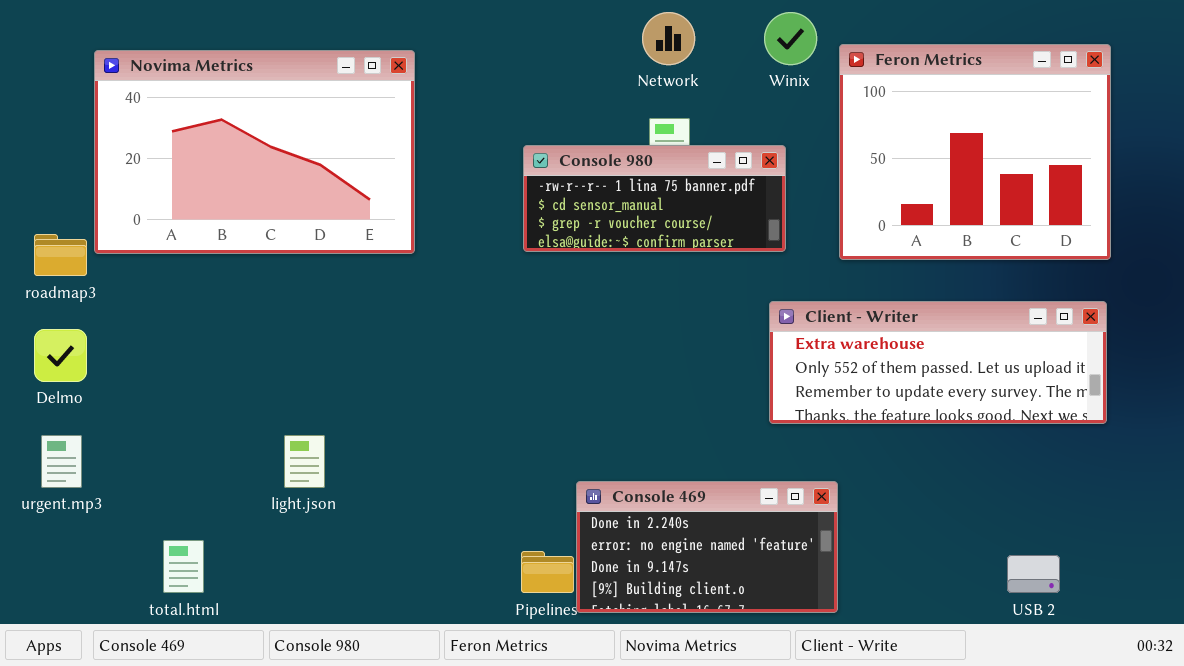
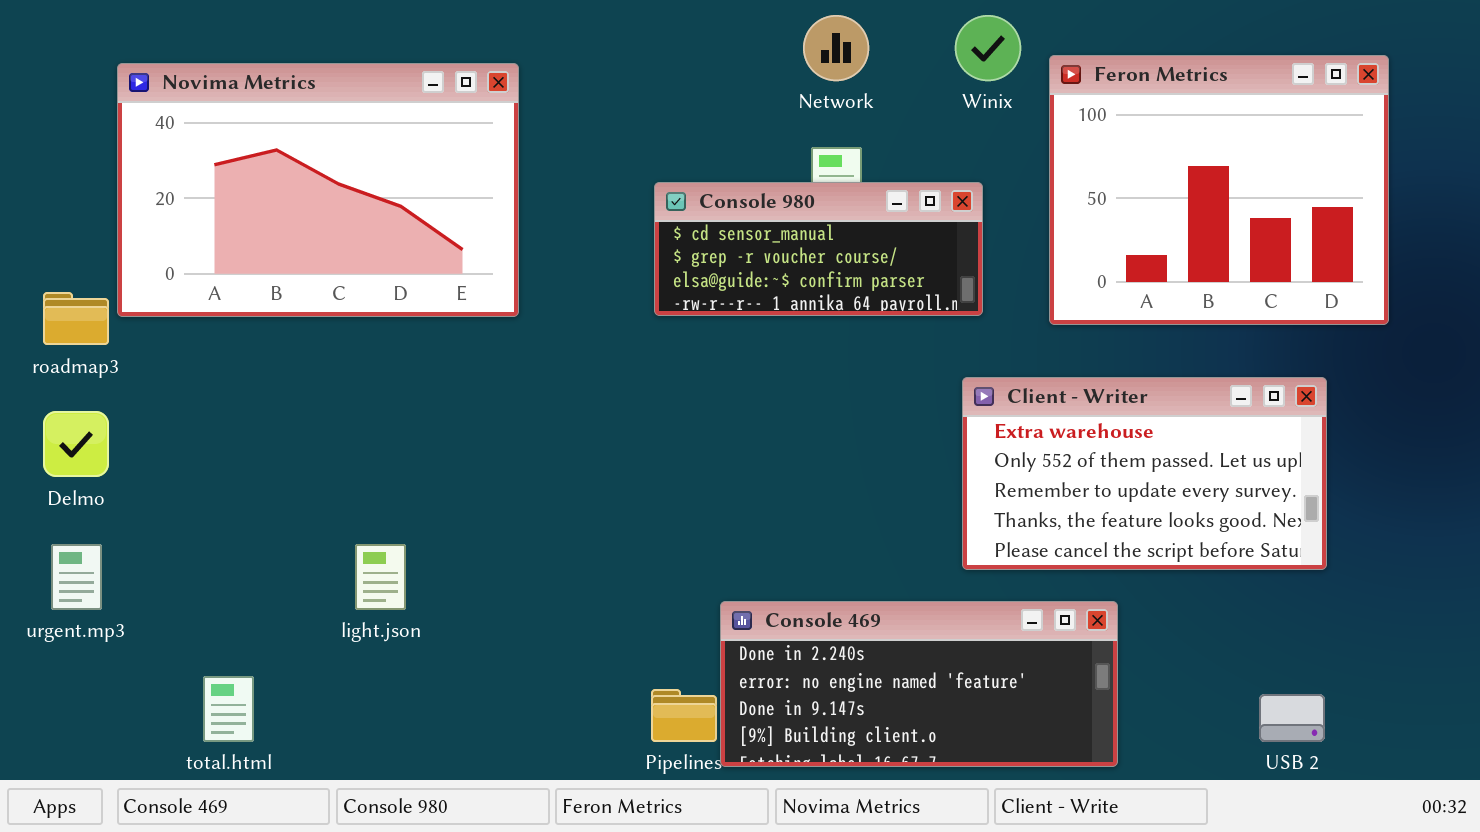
Console 980: [523,145,786,252] -> [654,182,983,316], scrolled down 1 row
Client - Writer: [769,301,1107,424] -> [962,377,1327,570], resized
Console 469: [576,481,838,613] -> [720,601,1118,767], resized

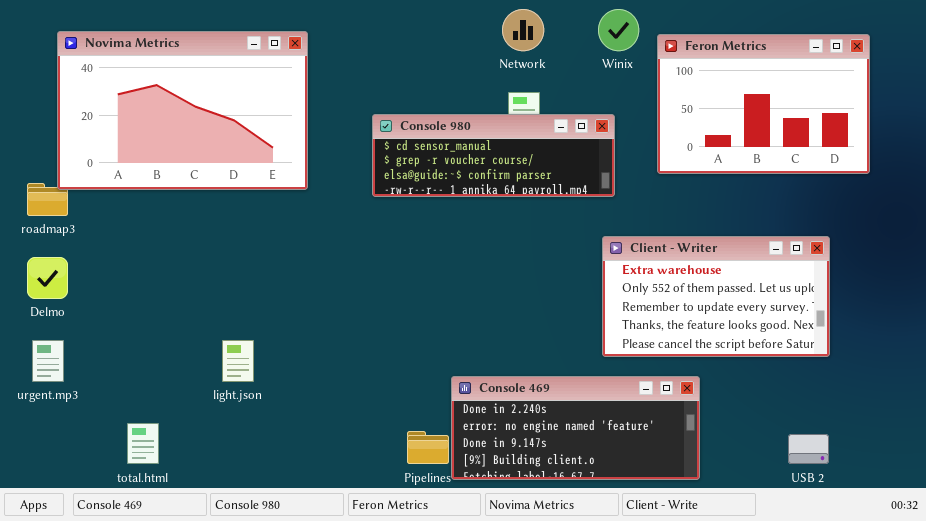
Feron Metrics: [1049,55,1389,325] -> [657,34,870,174], resized
Novima Metrics: [117,63,519,317] -> [57,31,308,190], moved
Console 980: [654,182,983,316] -> [372,114,615,197], resized

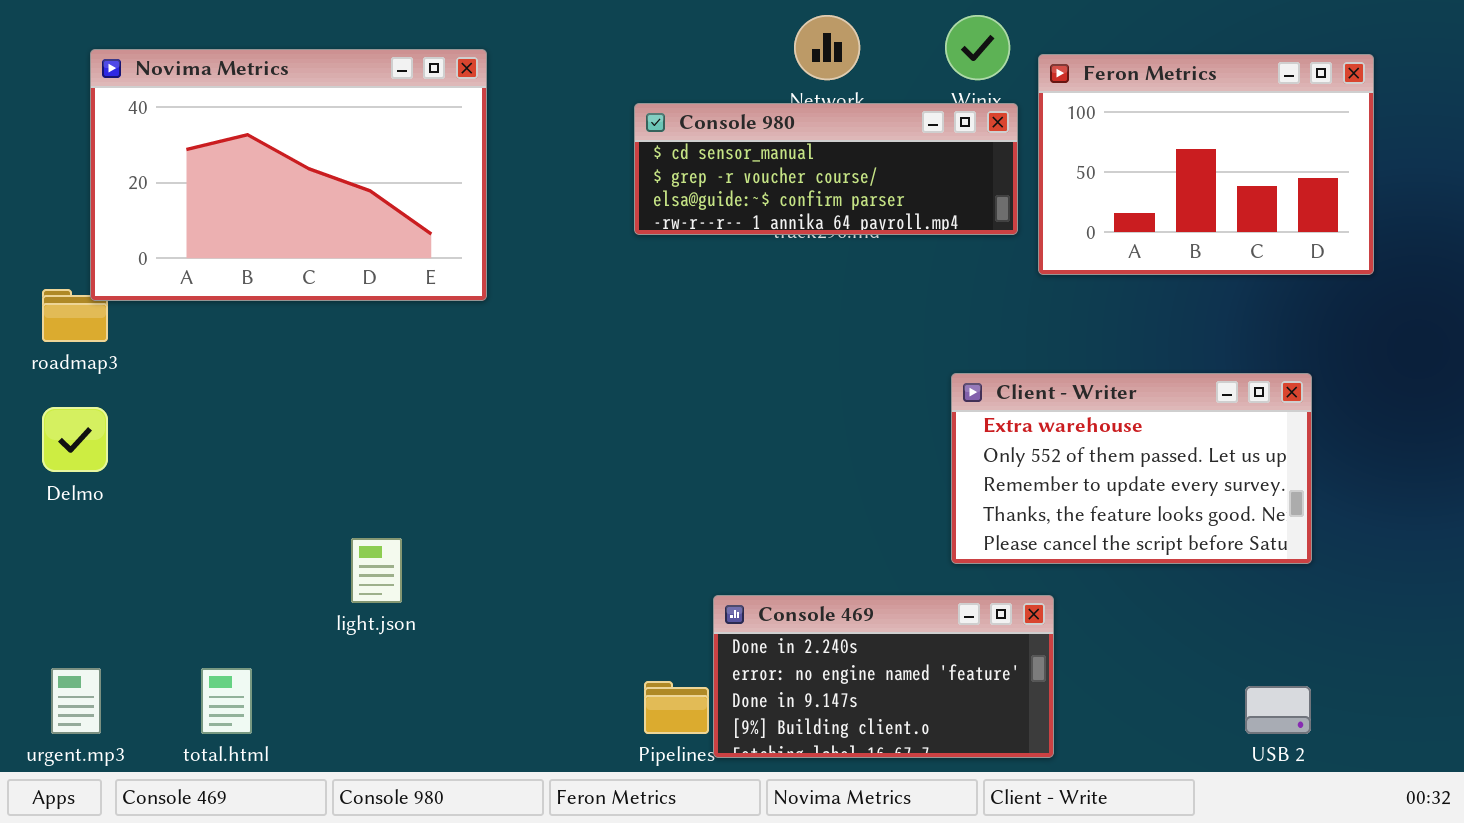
Console 980: [372,114,615,197] -> [634,103,1018,235], moved
urgent.mp3: [32,340,64,382] -> [51,668,101,734], moved
Console 469: [451,376,700,480] -> [713,595,1054,758], resized

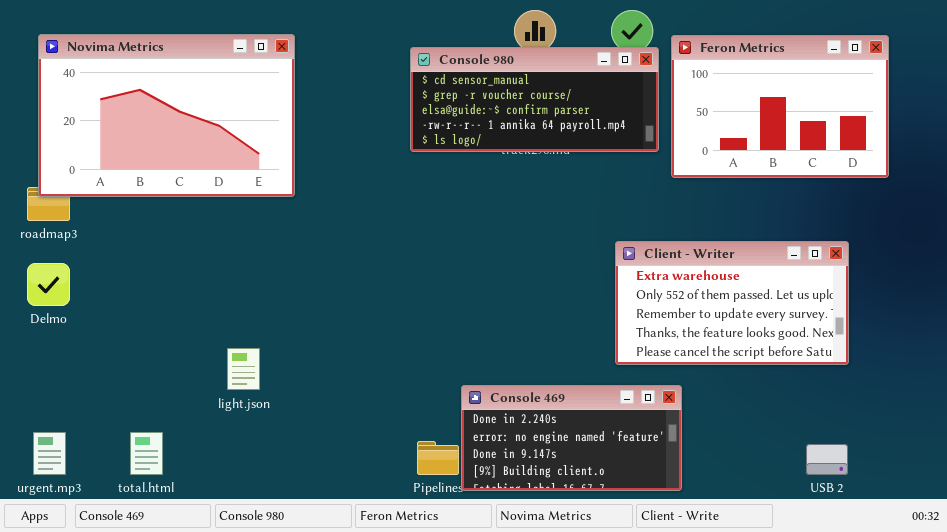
Novima Metrics: [90,49,487,301] -> [38,34,295,197], moved
Console 980: [634,103,1018,235] -> [410,47,659,152], resized

